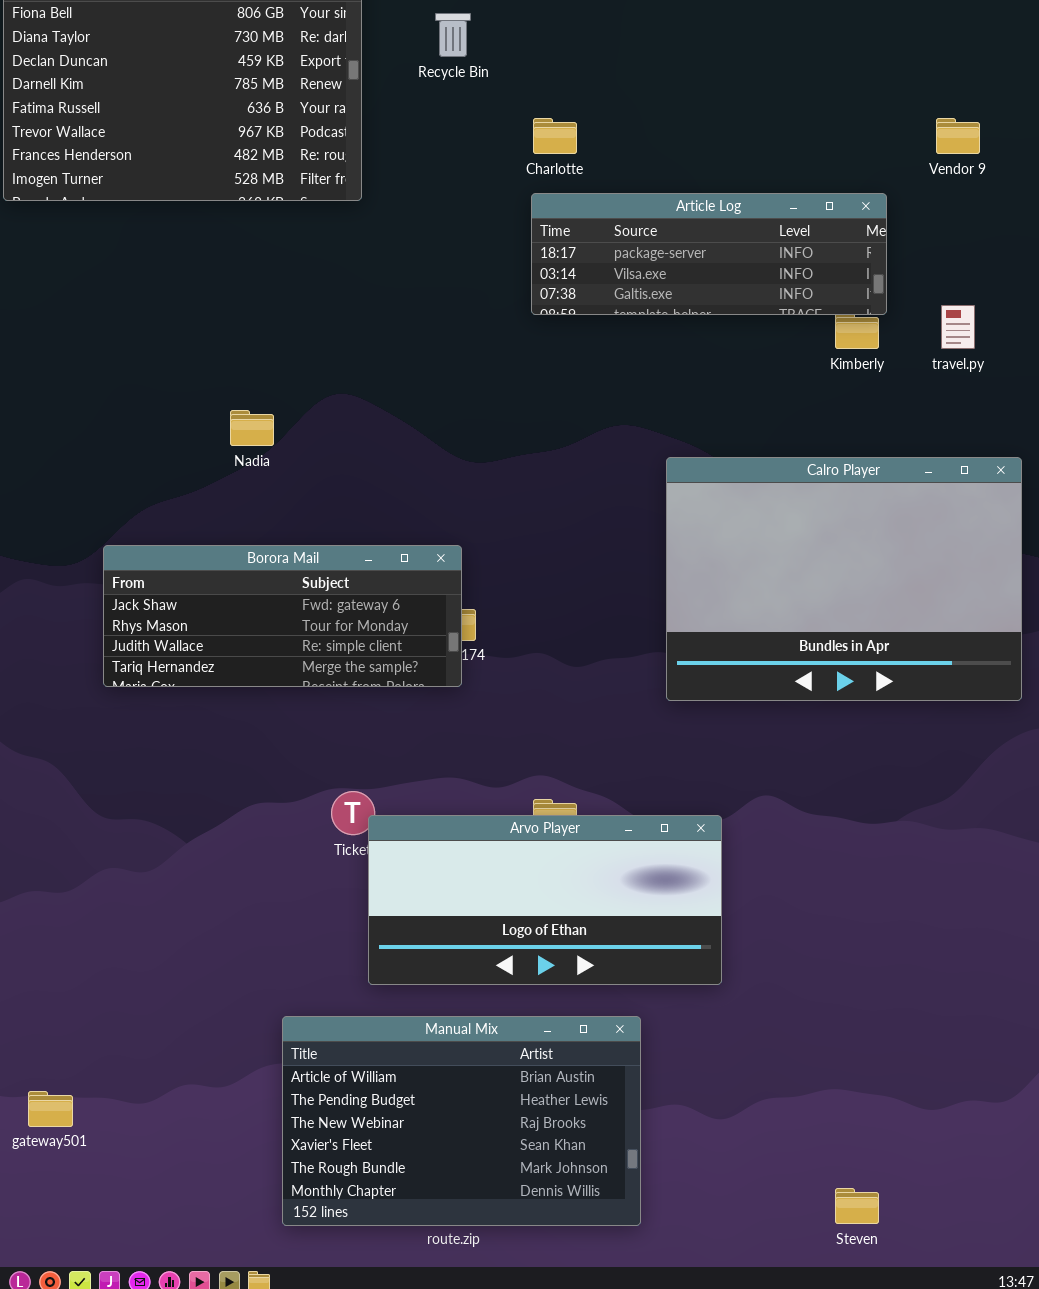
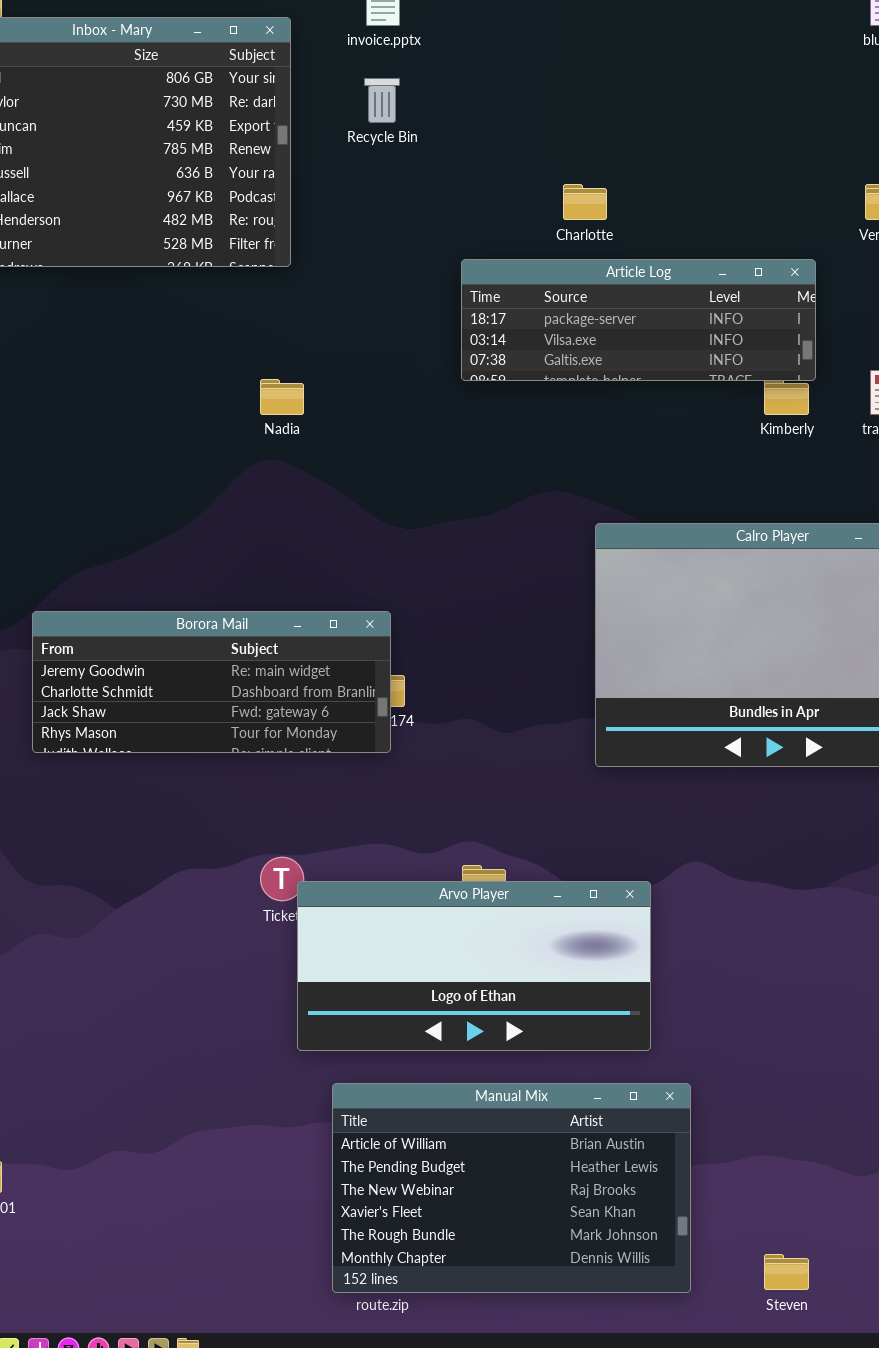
Charlotte: [533,118,577,154] -> [563,184,607,220], moved
Nadia: [230,410,274,446] -> [260,379,304,415], moved
Borora Mail: [103,545,462,687] -> [32,611,391,753], scrolled up 2 rows
Manual Mix: [282,1016,641,1226] -> [332,1083,691,1293], moved

